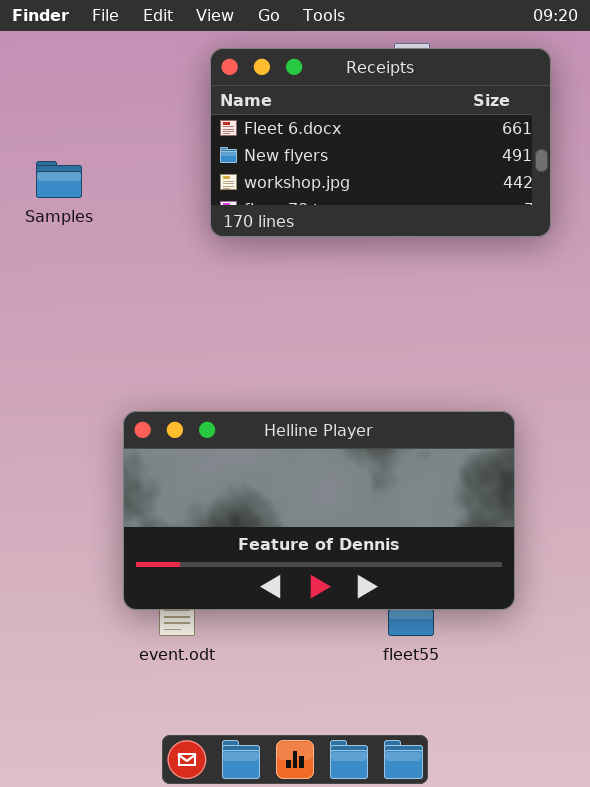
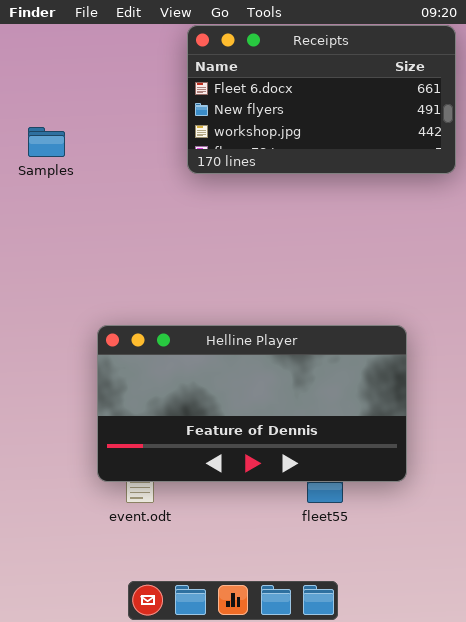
Receipts: [210,48,551,237] -> [187,25,456,174], moved

